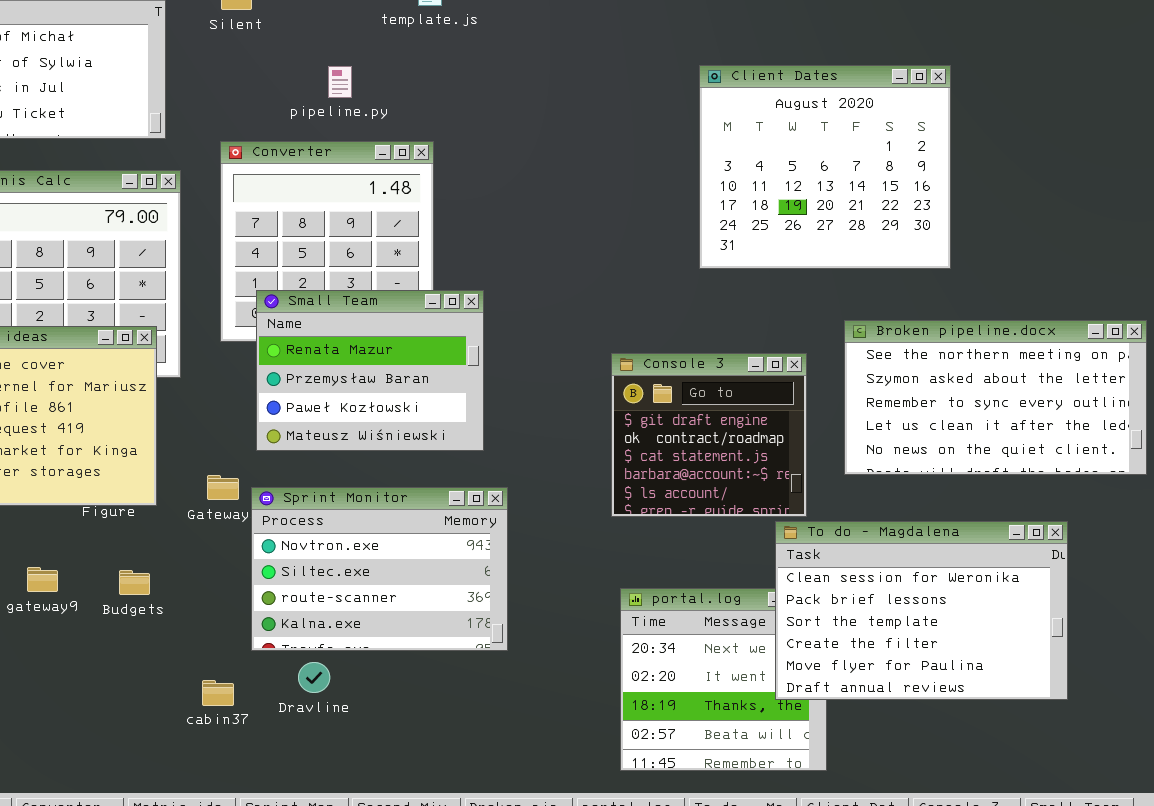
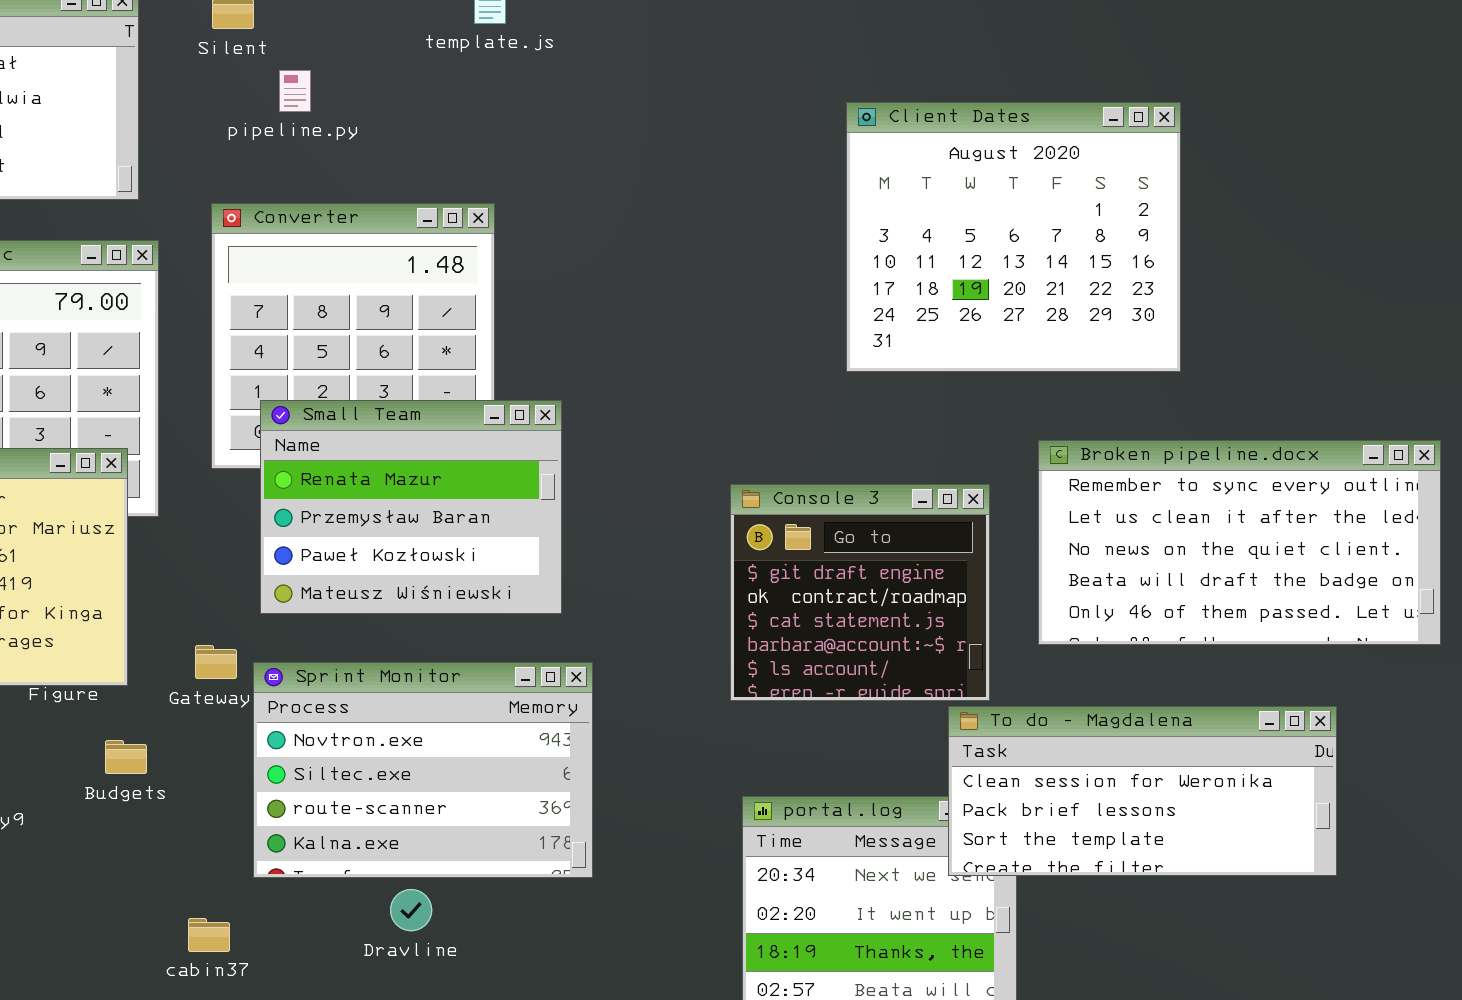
pipeline.py: [328,66,352,98] -> [279,70,311,112], moved
Broken pipeline.docx: [844,320,1147,475] -> [1038,440,1441,645], scrolled down 2 rows
To do - Magdalena: [775,521,1068,700] -> [948,706,1337,876], resized
Budgets: [119,570,150,595] -> [105,740,147,774], moved
Dravline: [298,662,330,693] -> [390,889,432,931], moved

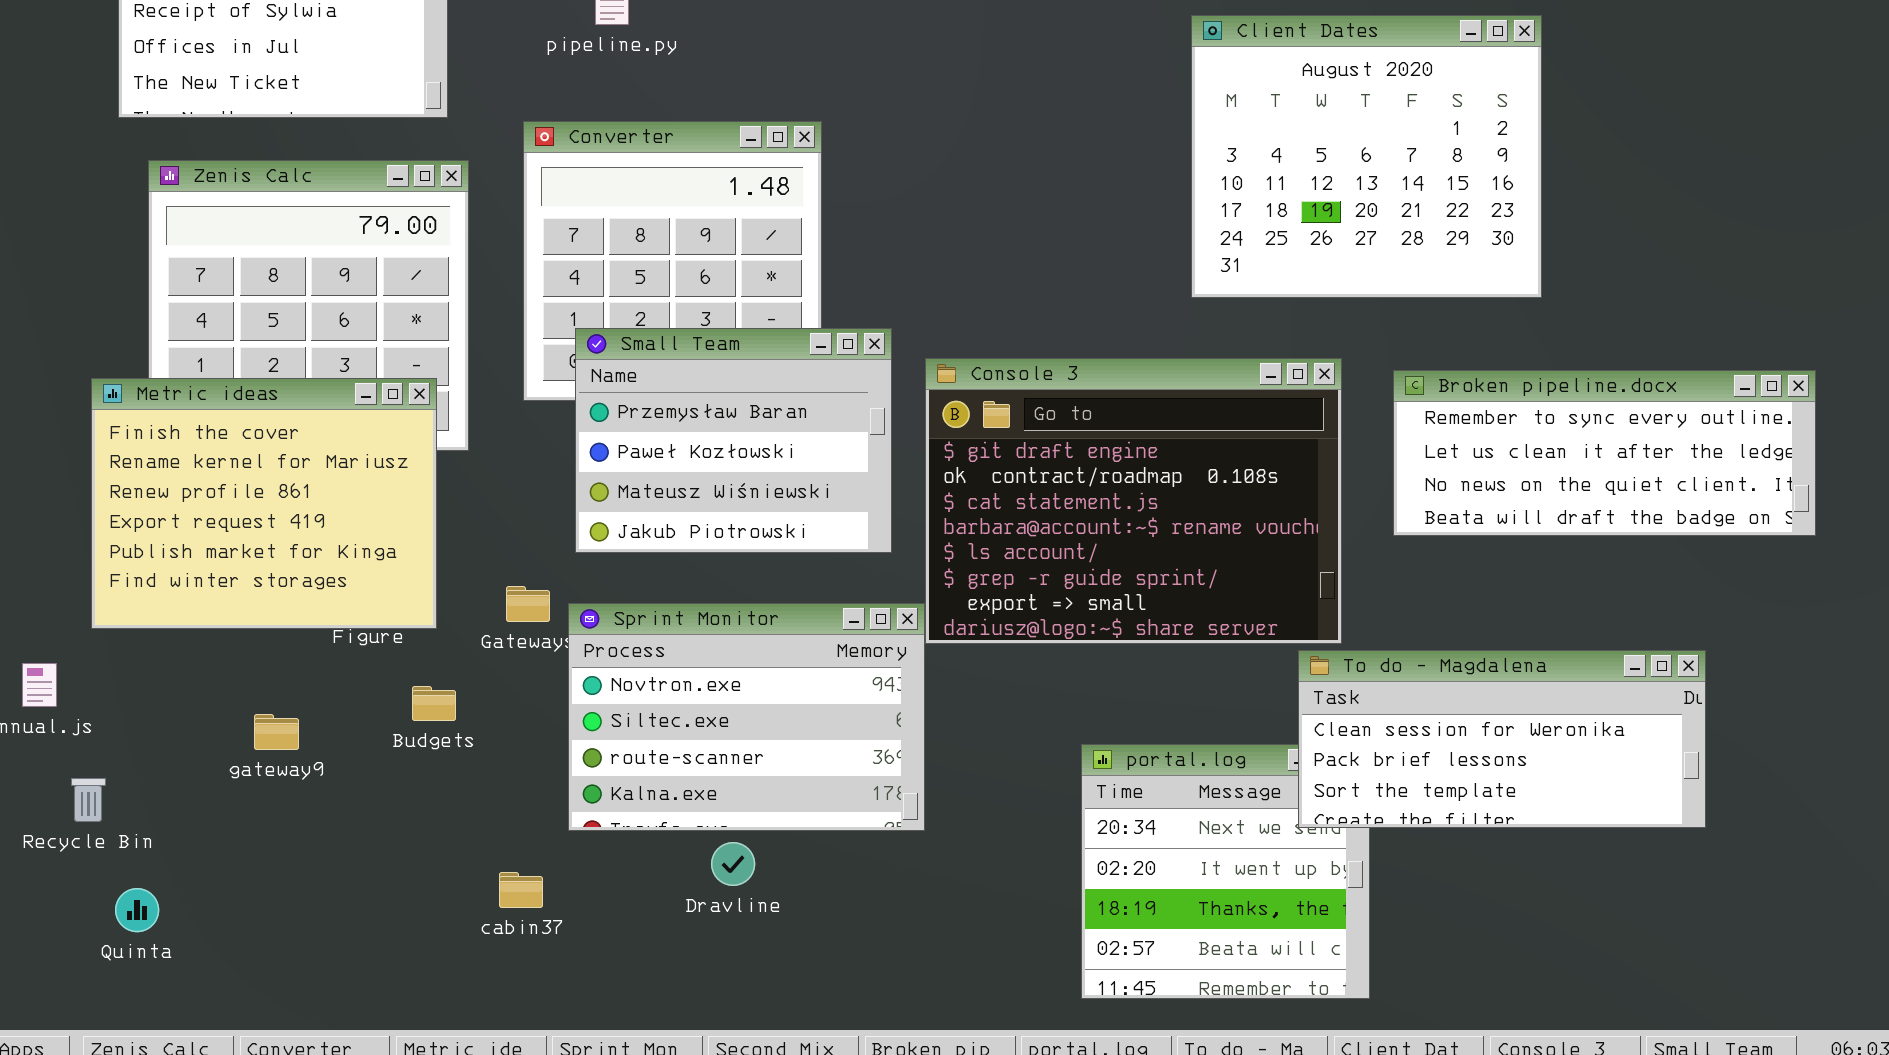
Small Team: [260,400,562,614] -> [575,328,892,553], scrolled down 1 row
Broken pipeline.docx: [1038,440,1441,645] -> [1393,370,1816,536], resized
Console 3: [730,484,990,701] -> [925,358,1342,644], resized

